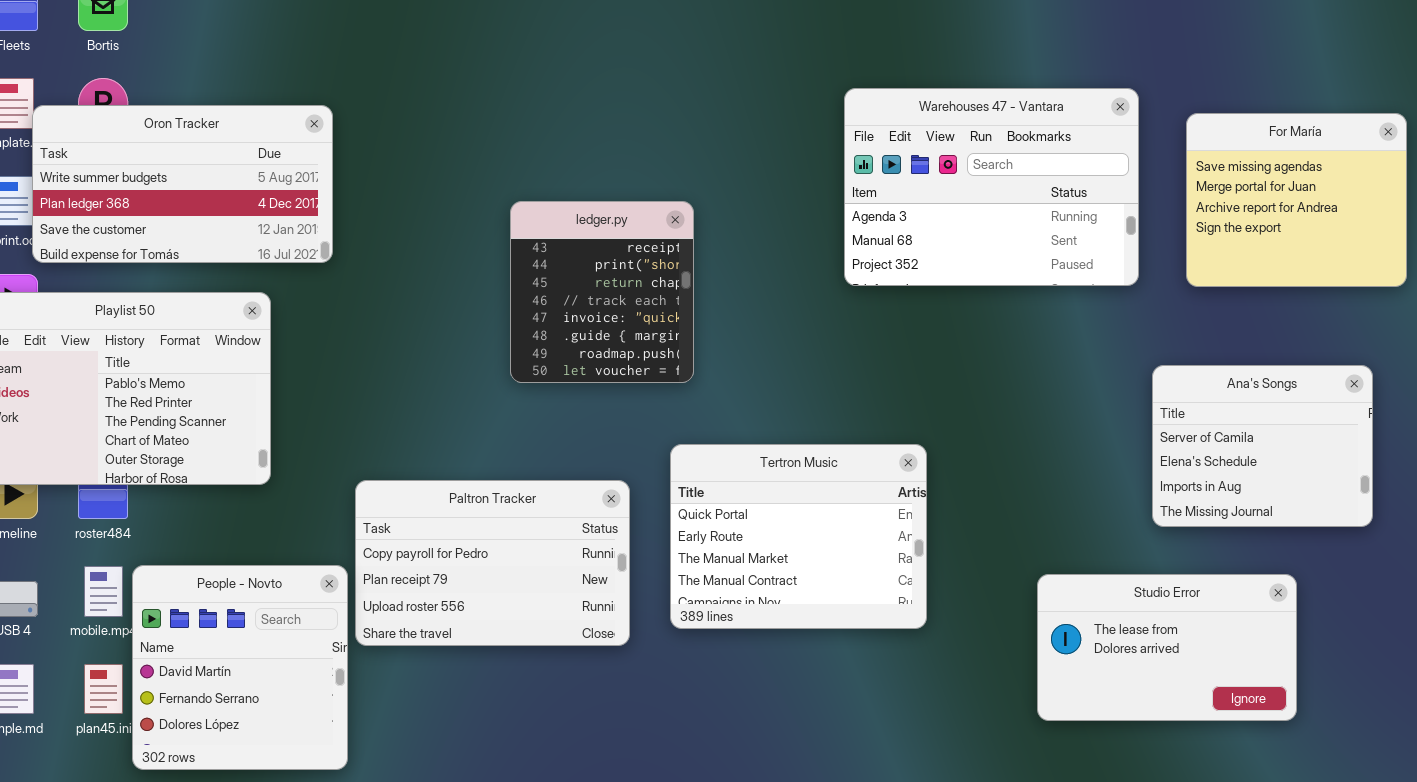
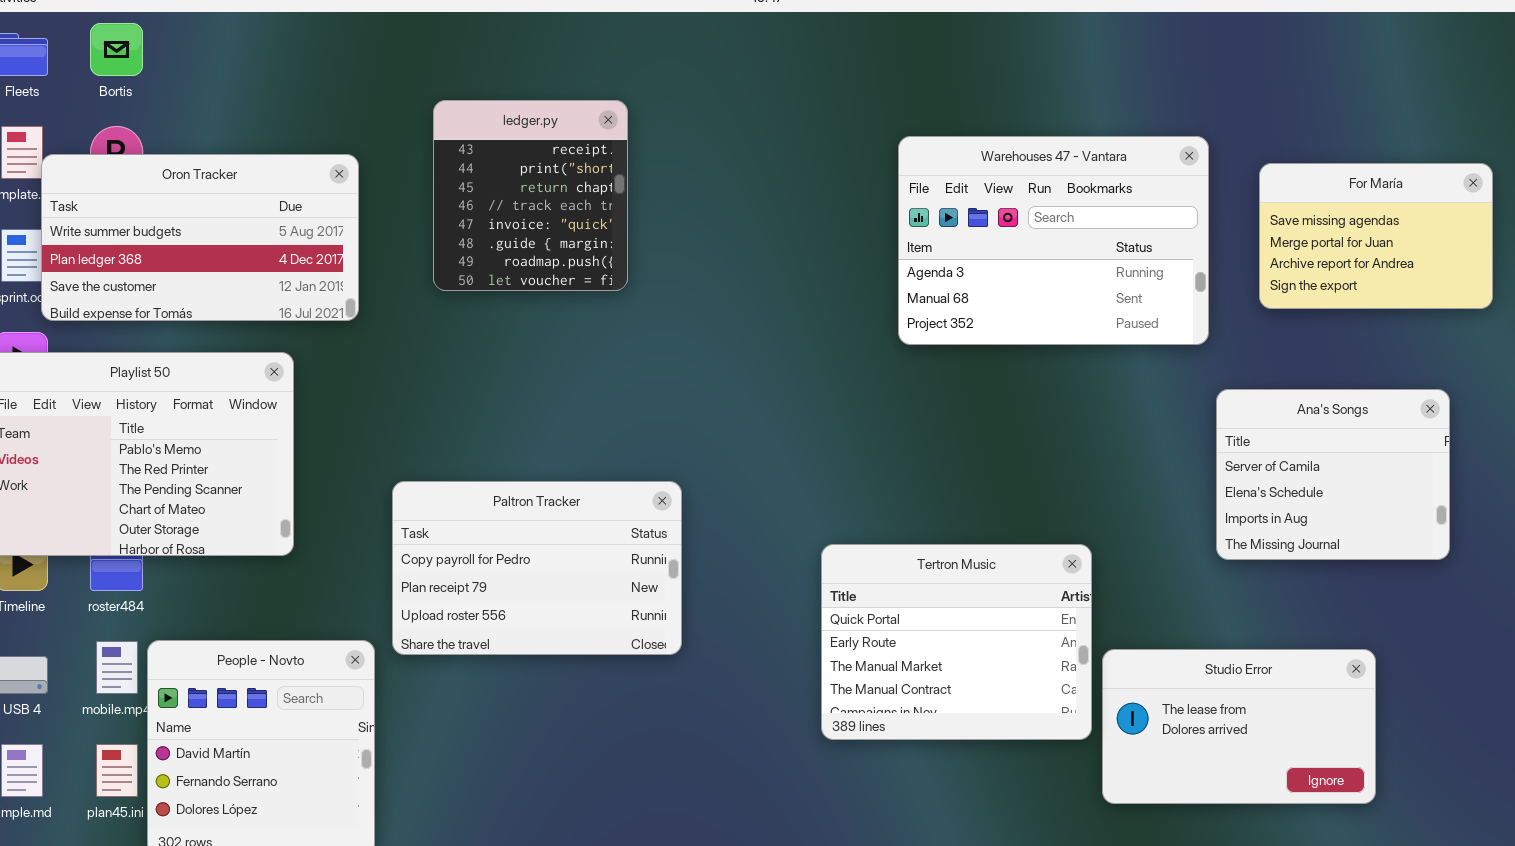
For María: [1186,113,1407,287] -> [1259,163,1493,309], resized
ledger.py: [510,201,694,383] -> [433,100,628,291], moved
Ana's Songs: [1152,365,1373,527] -> [1216,389,1450,560], moved
Tertron Music: [670,444,927,629] -> [821,544,1092,740], moved
Paltron Tracker: [355,480,630,646] -> [392,481,682,655], moved

